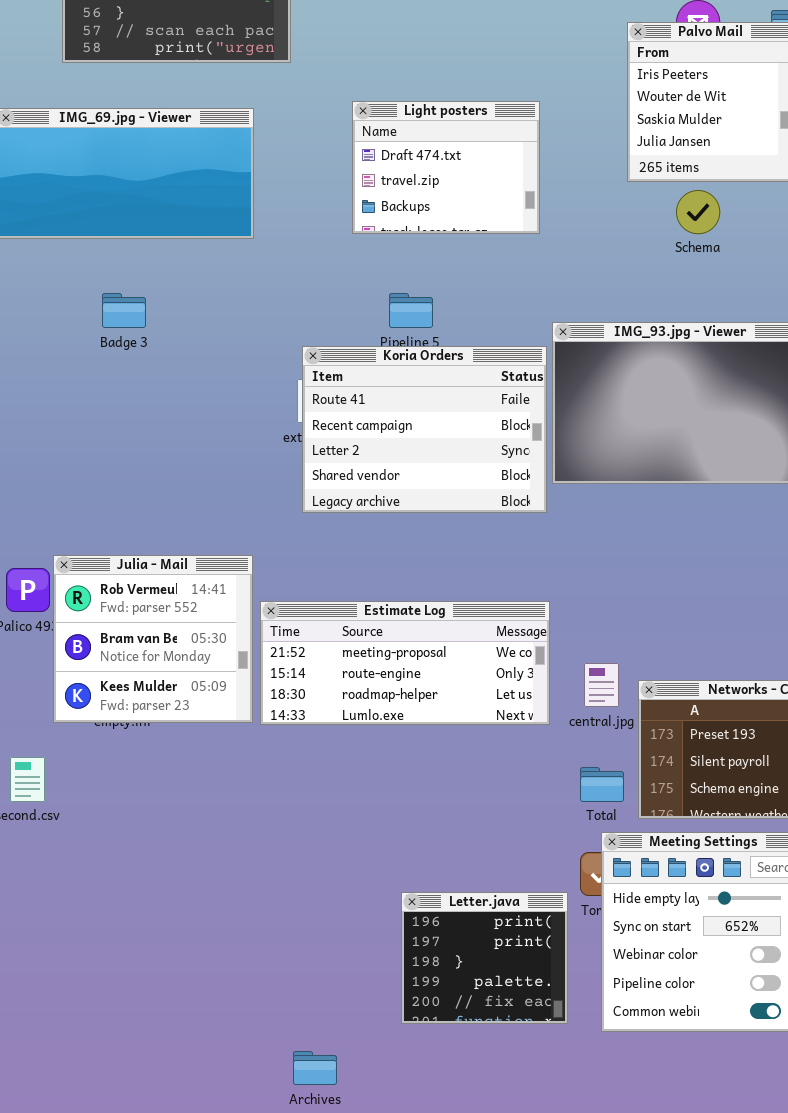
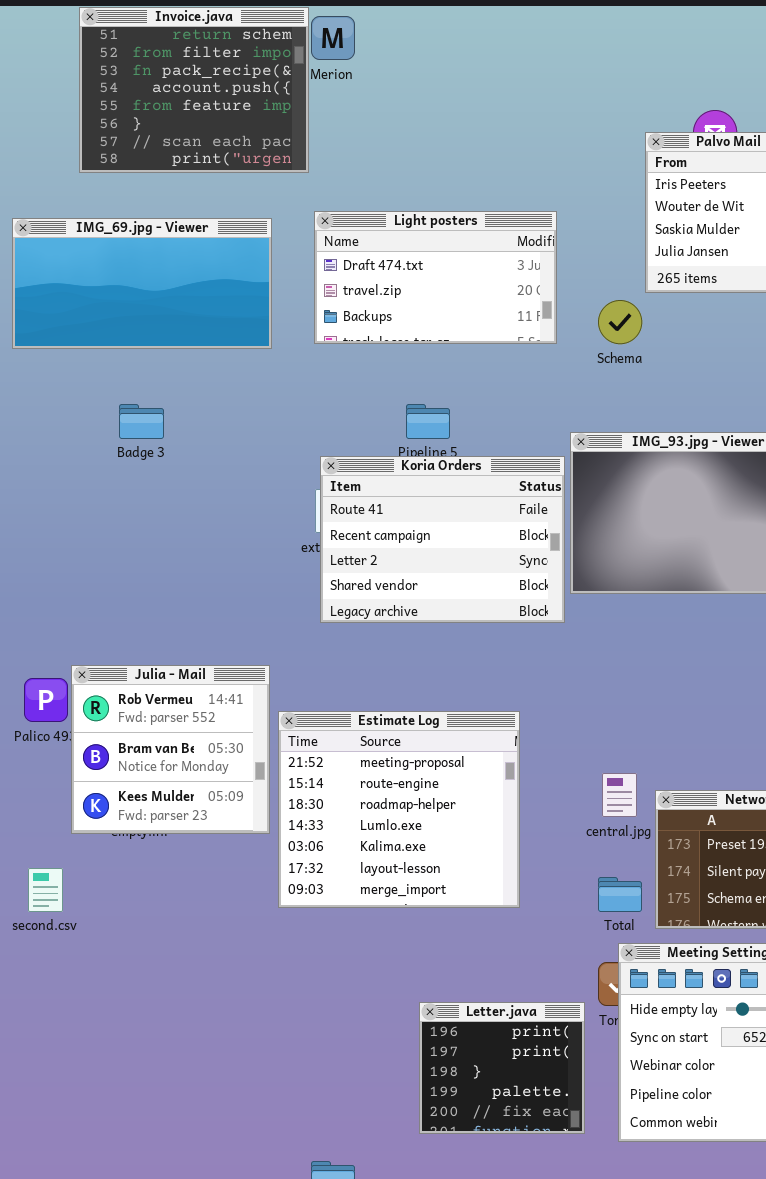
Light posters: [352,101,540,234] -> [314,211,557,344], resized
Schema: [676,190,720,234] -> [598,300,642,344], moved
Estimate Log: [260,601,550,725] -> [278,711,520,908], resized

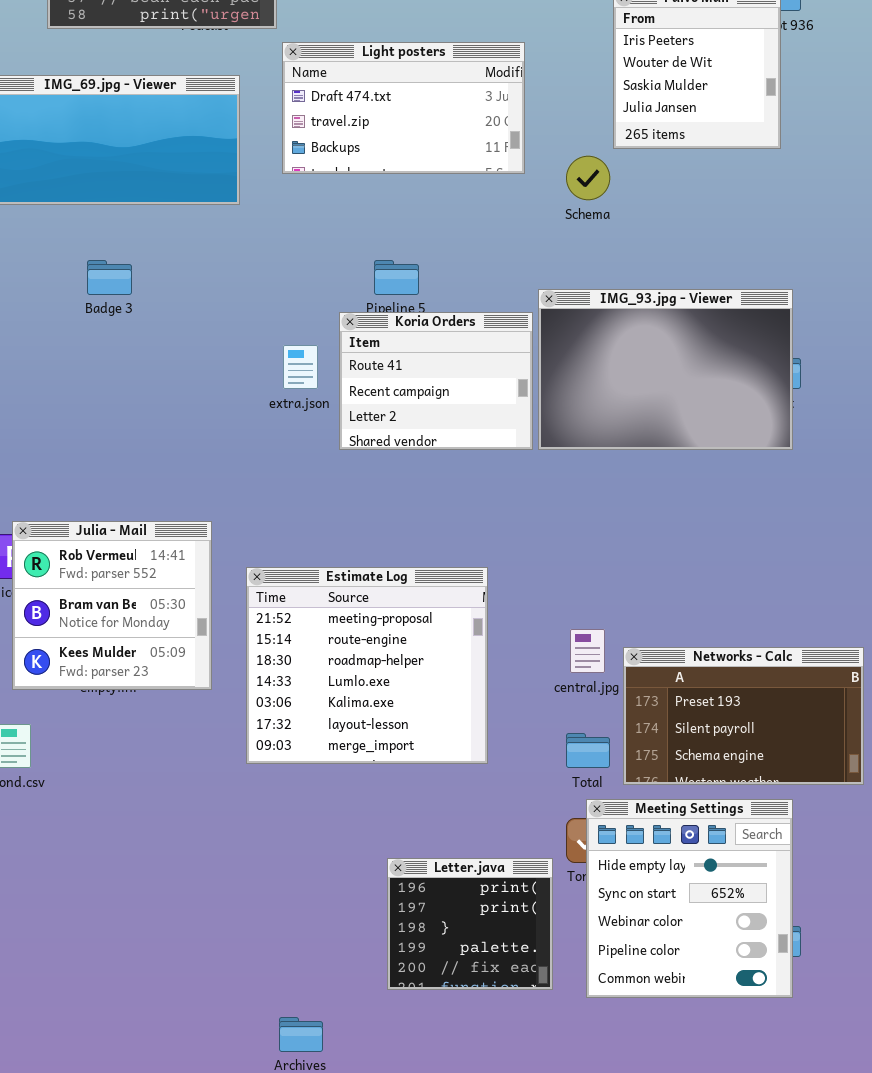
Light posters: [314,211,557,344] -> [282,42,525,174], moved
Koria Orders: [320,456,565,623] -> [339,312,533,450], resized
Julia - Mail: [71,665,270,834] -> [12,521,212,690], moved

